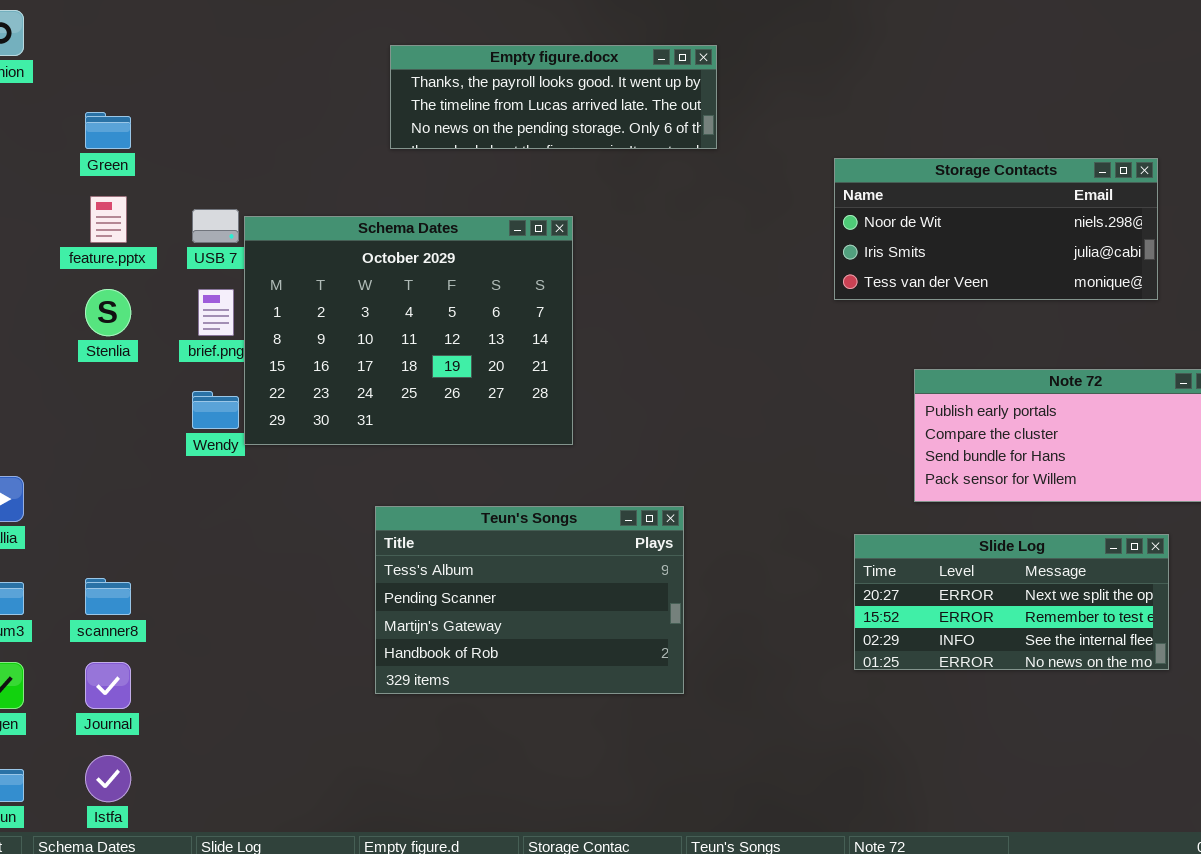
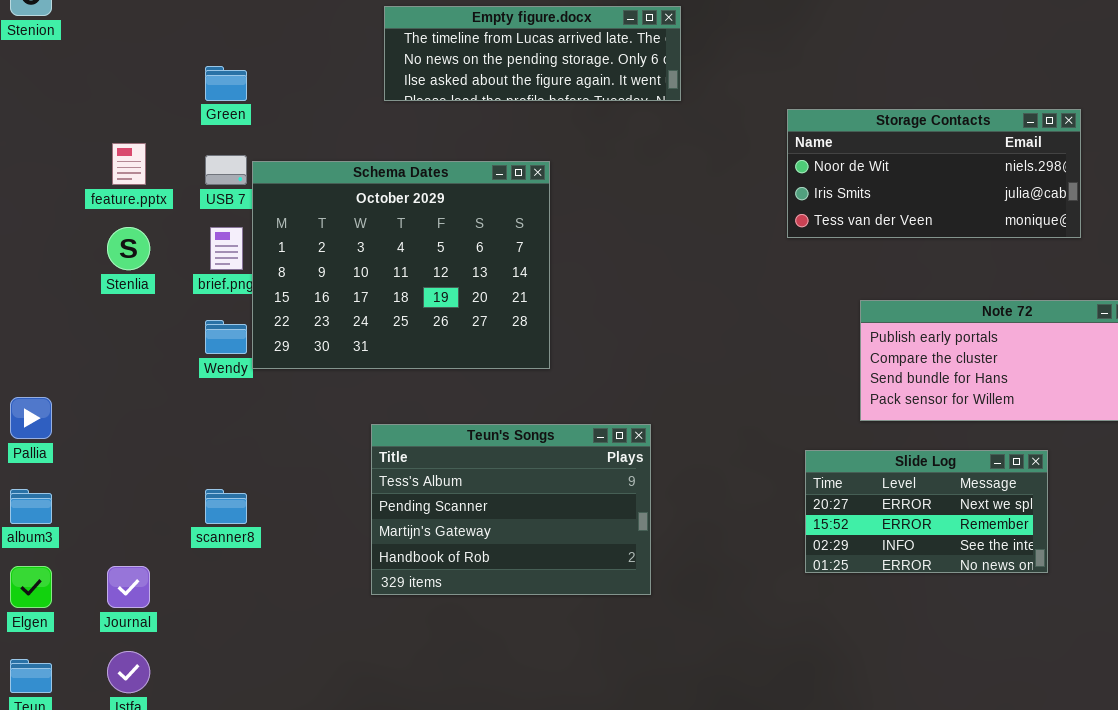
Empty figure.docx: [390,45,717,149] -> [384,6,681,101], scrolled down 1 row
Green: [85,112,131,149] -> [205,66,247,101], moved
Slide Log: [854,534,1169,670] -> [805,450,1048,573], resized
scanner8: [85,578,131,615] -> [205,489,247,524], moved

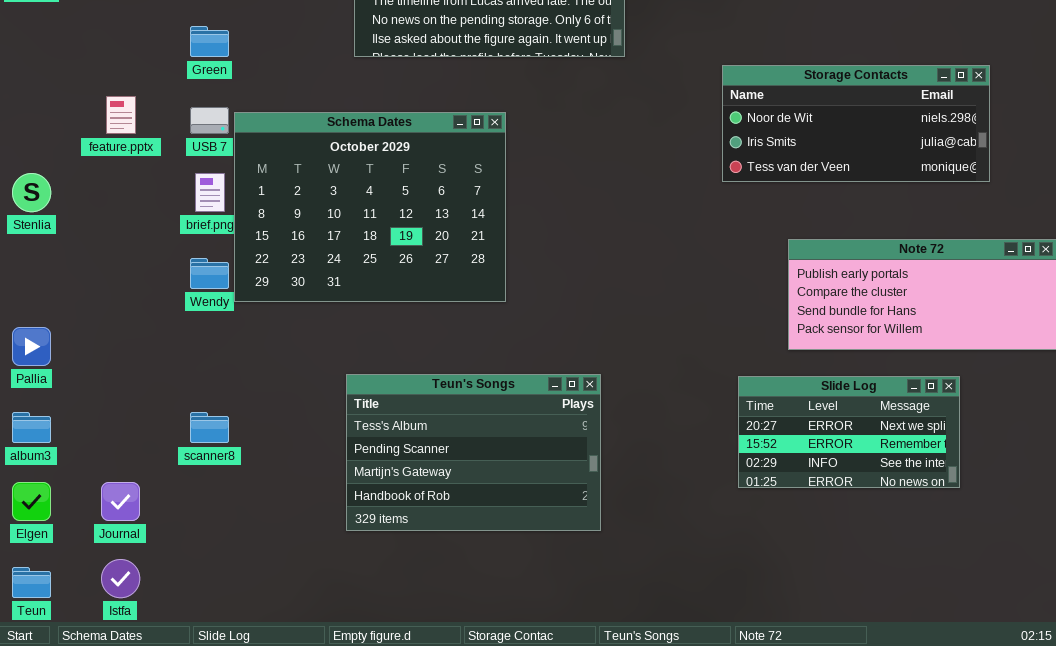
Stenlia: [107,227,150,270] -> [12,173,51,212], moved
Teun's Songs: [371,424,651,595] -> [346,374,601,531], moved

